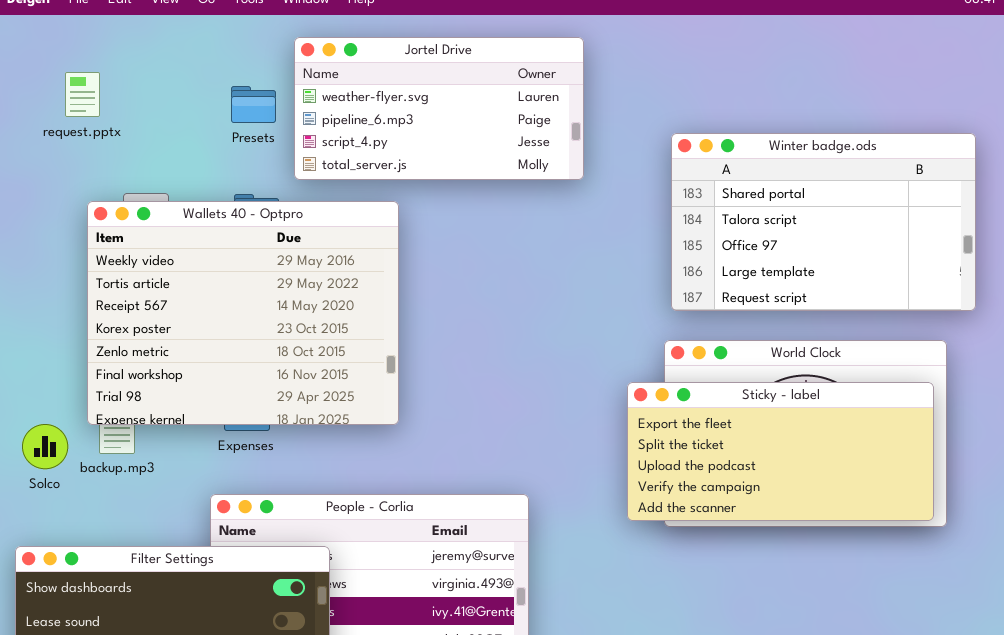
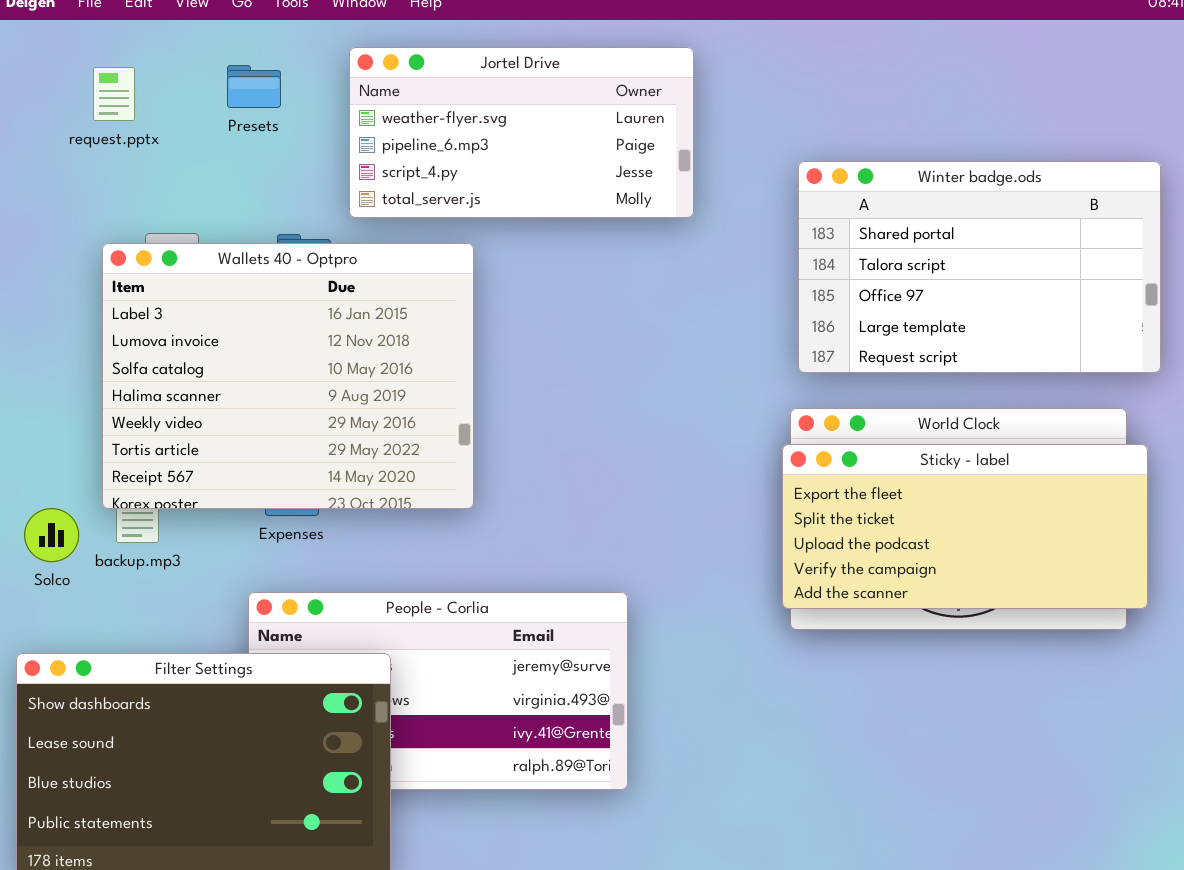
request.pptx: [65,72,100,117] -> [93,67,135,121], moved
Presets: [231,86,276,123] -> [227,65,281,108], moved
Wallets 40 - Optpro: [87,201,399,425] -> [102,243,474,509], scrolled up 4 rows
Sticky - label: [627,382,934,521] -> [782,444,1148,609], moved

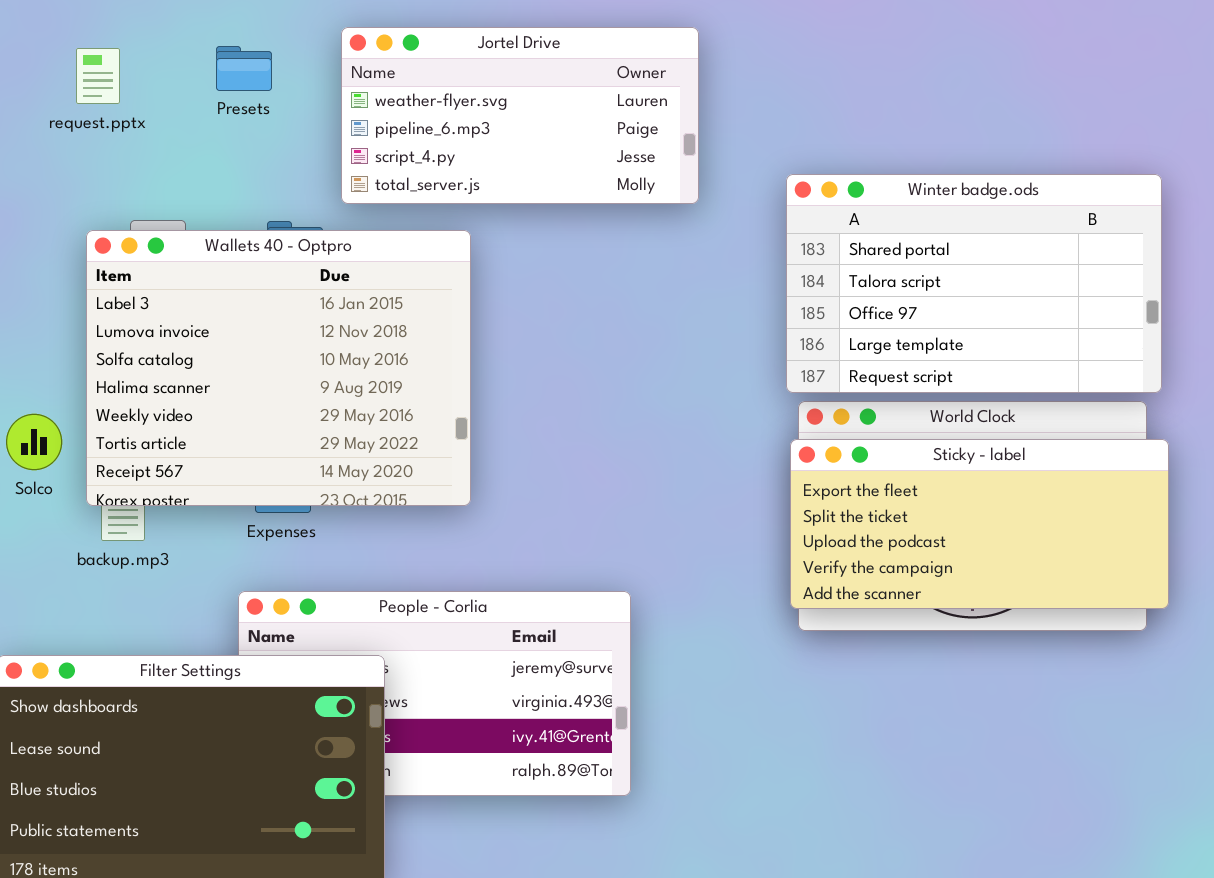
Winter badge.ods: [798,161,1161,373] -> [786,174,1162,393], moved
Solco: [24,508,79,562] -> [6,414,62,470], moved

